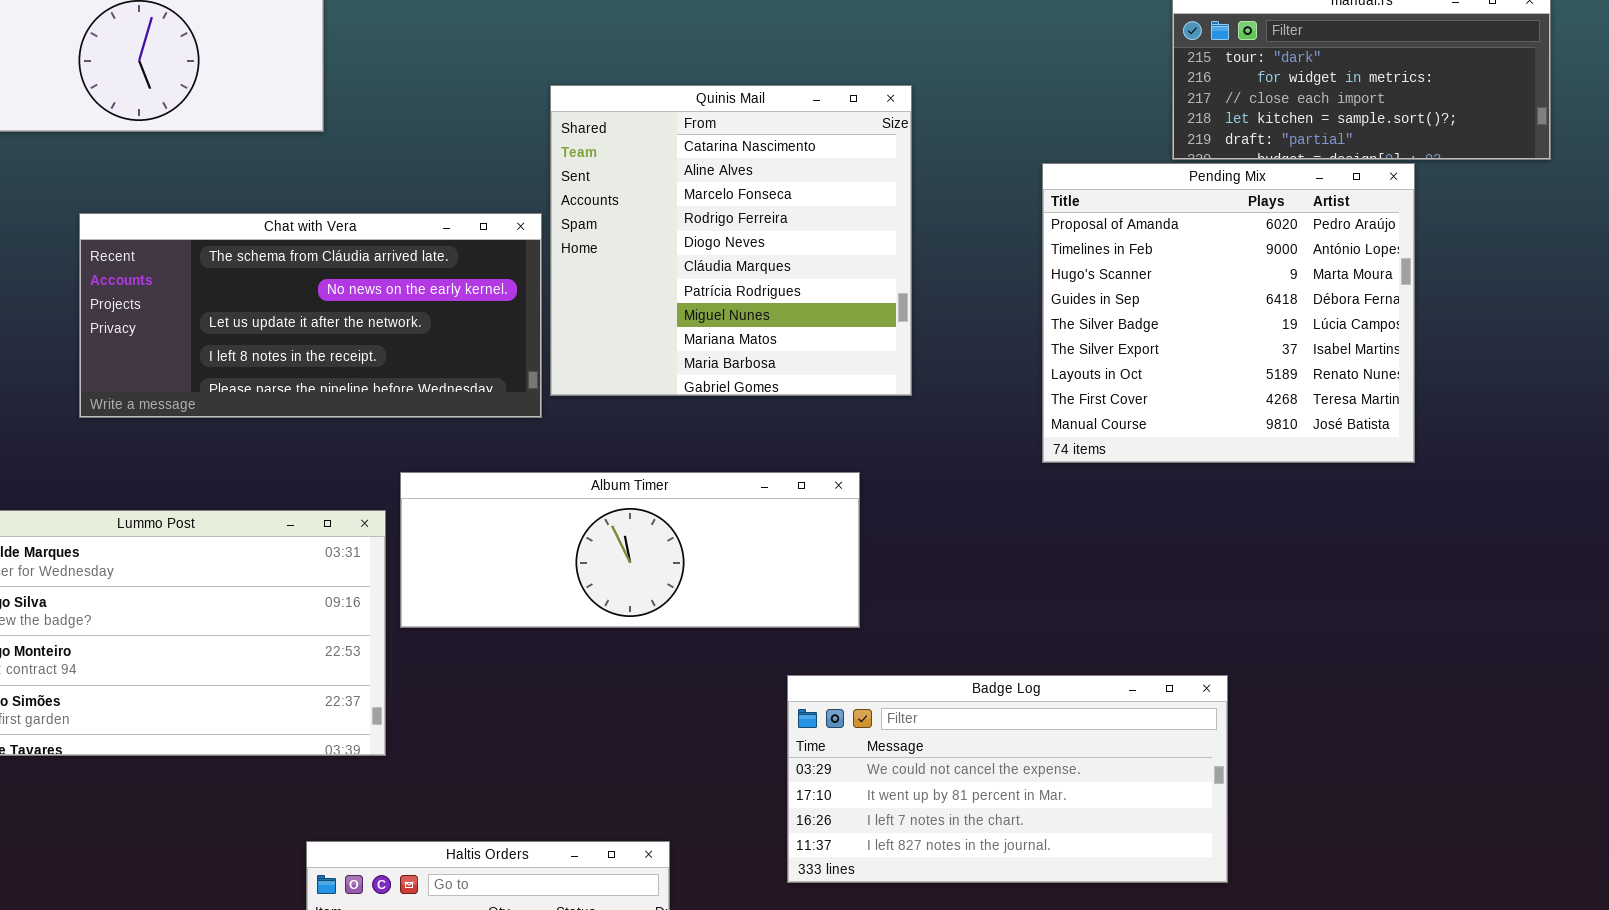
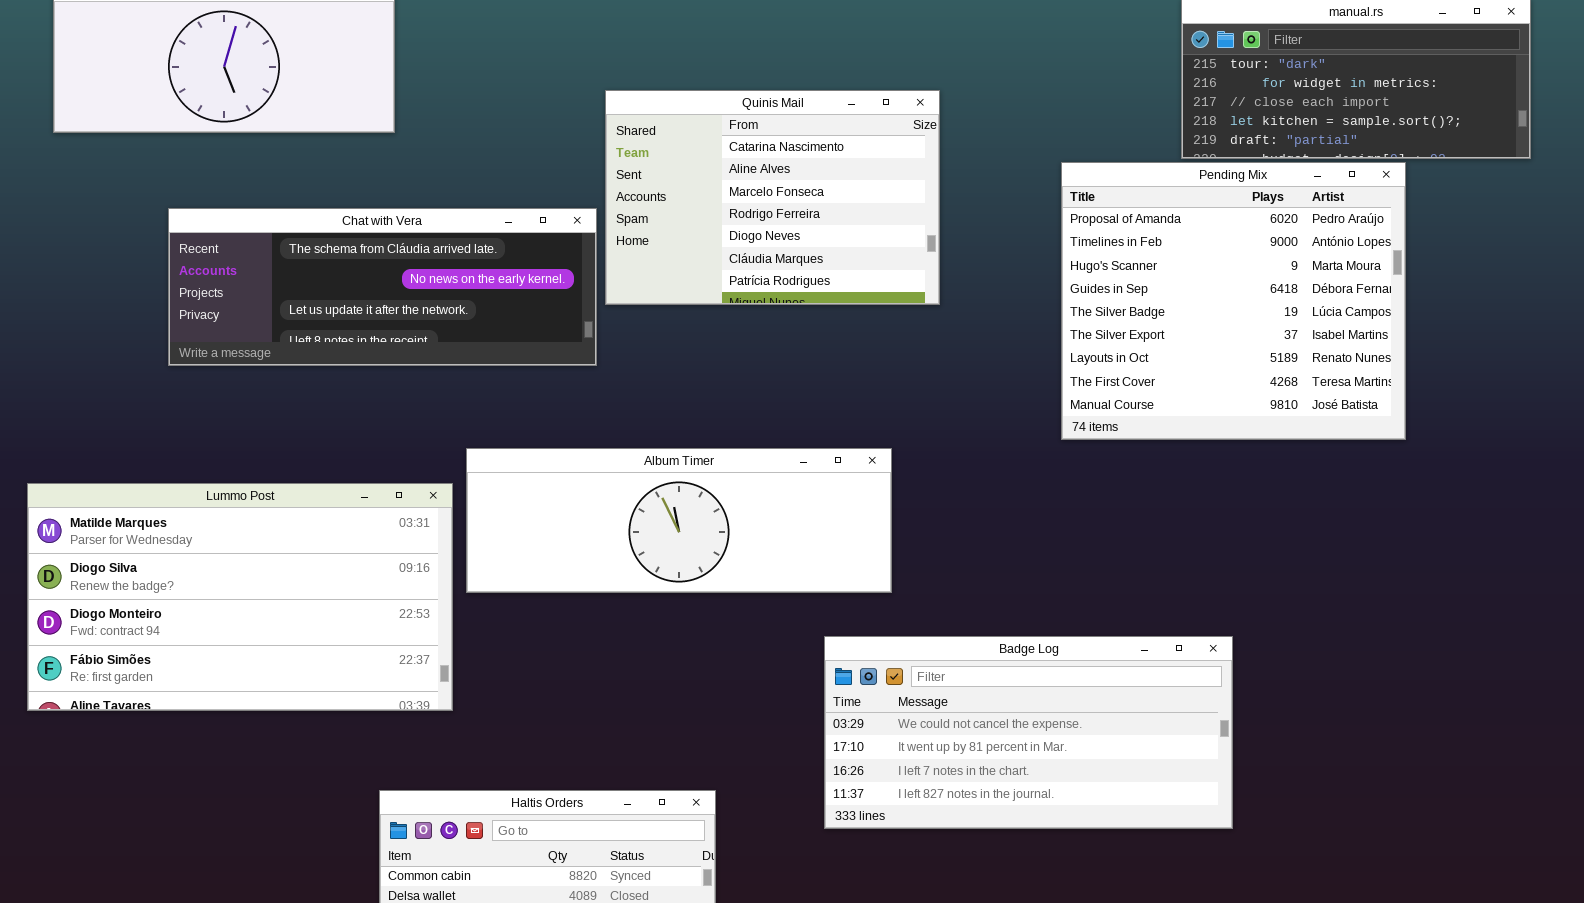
Quinis Mail: [550,85,912,396] -> [605,90,940,305], resized
Chat with Vera: [79,213,542,418] -> [168,208,597,366], resized

